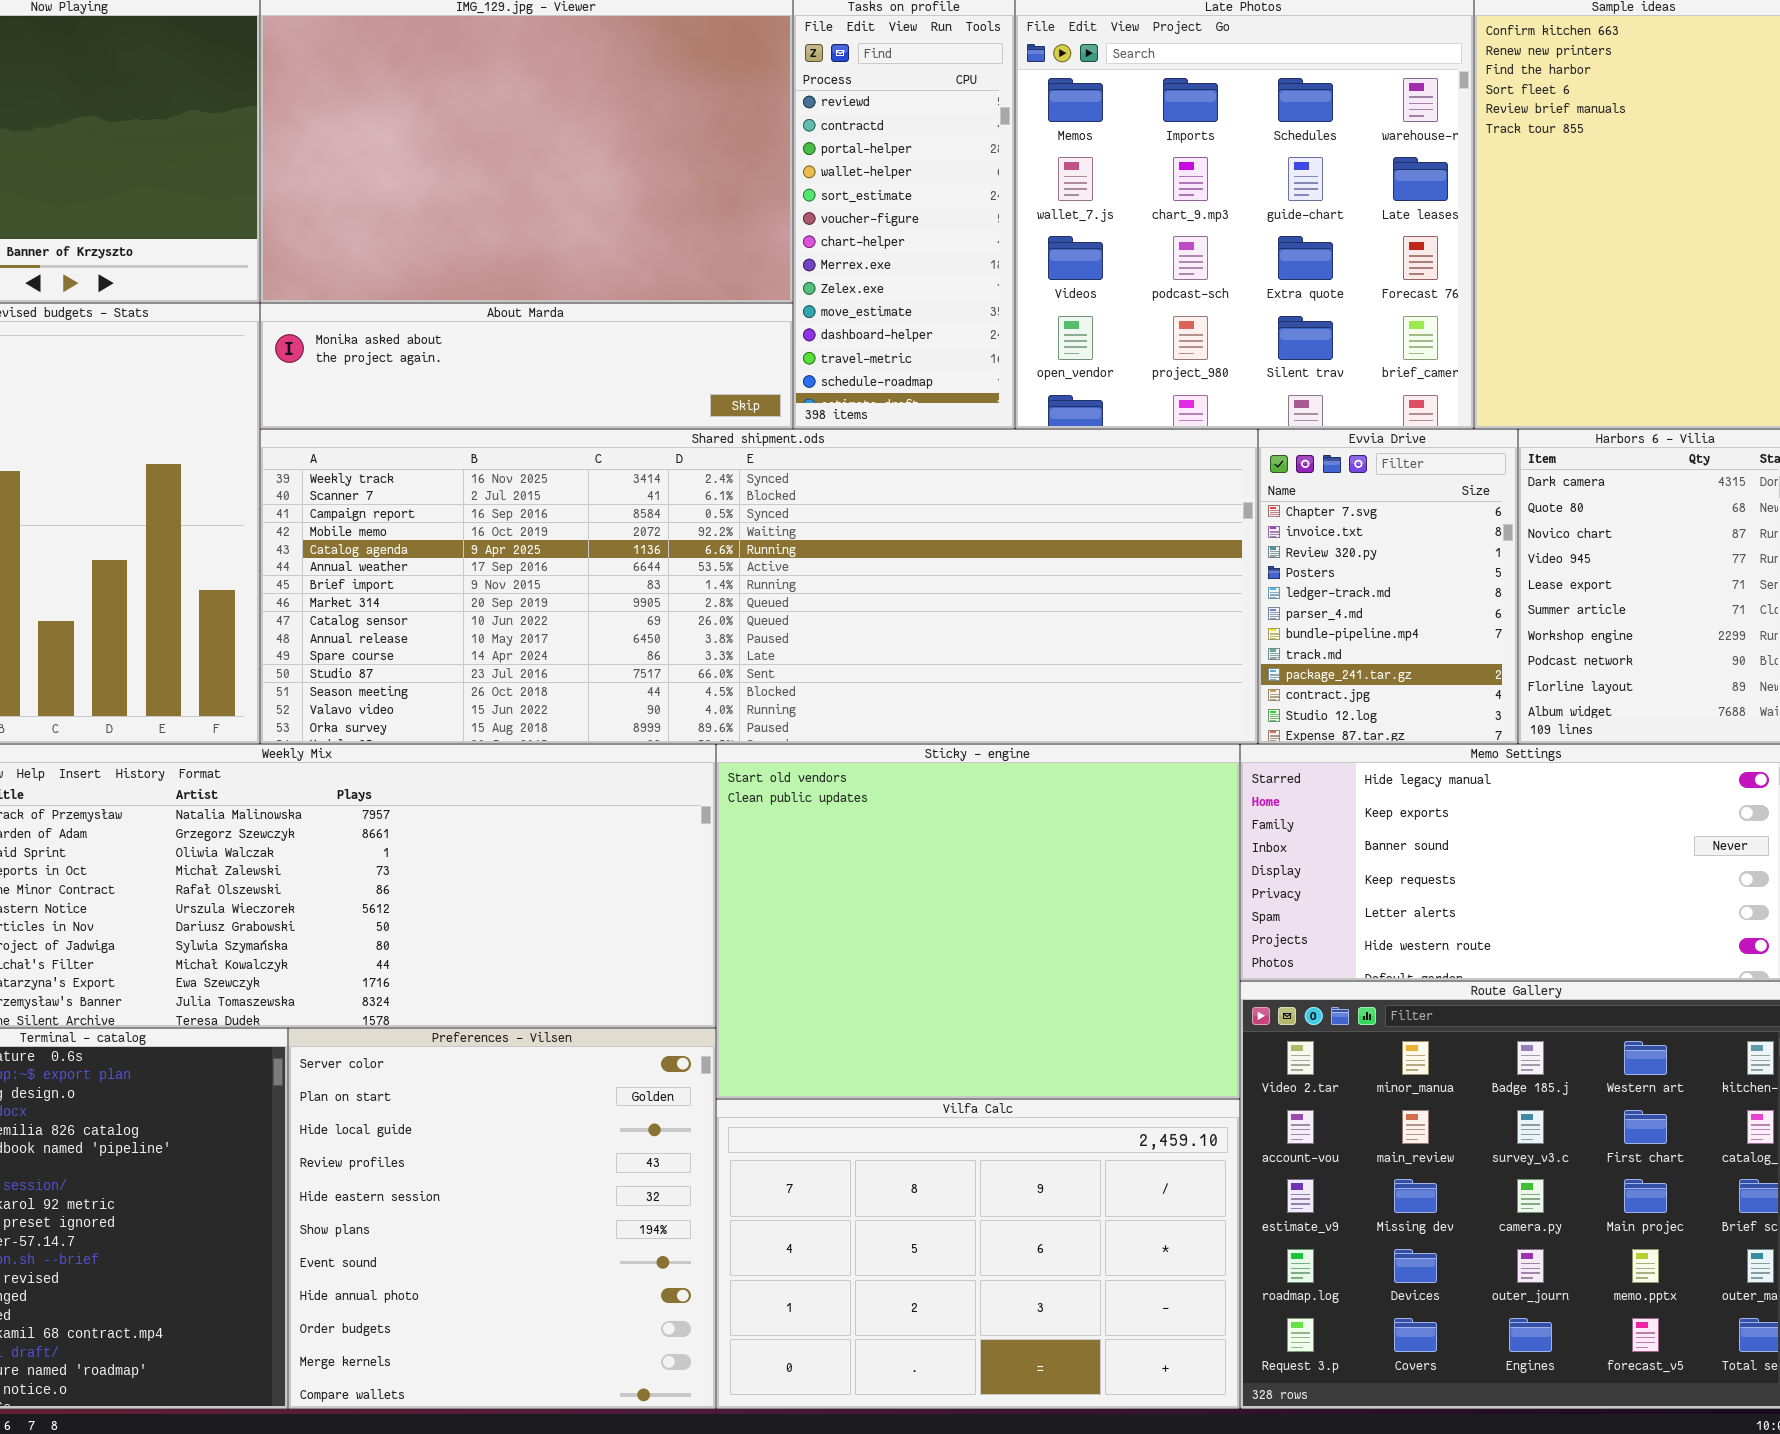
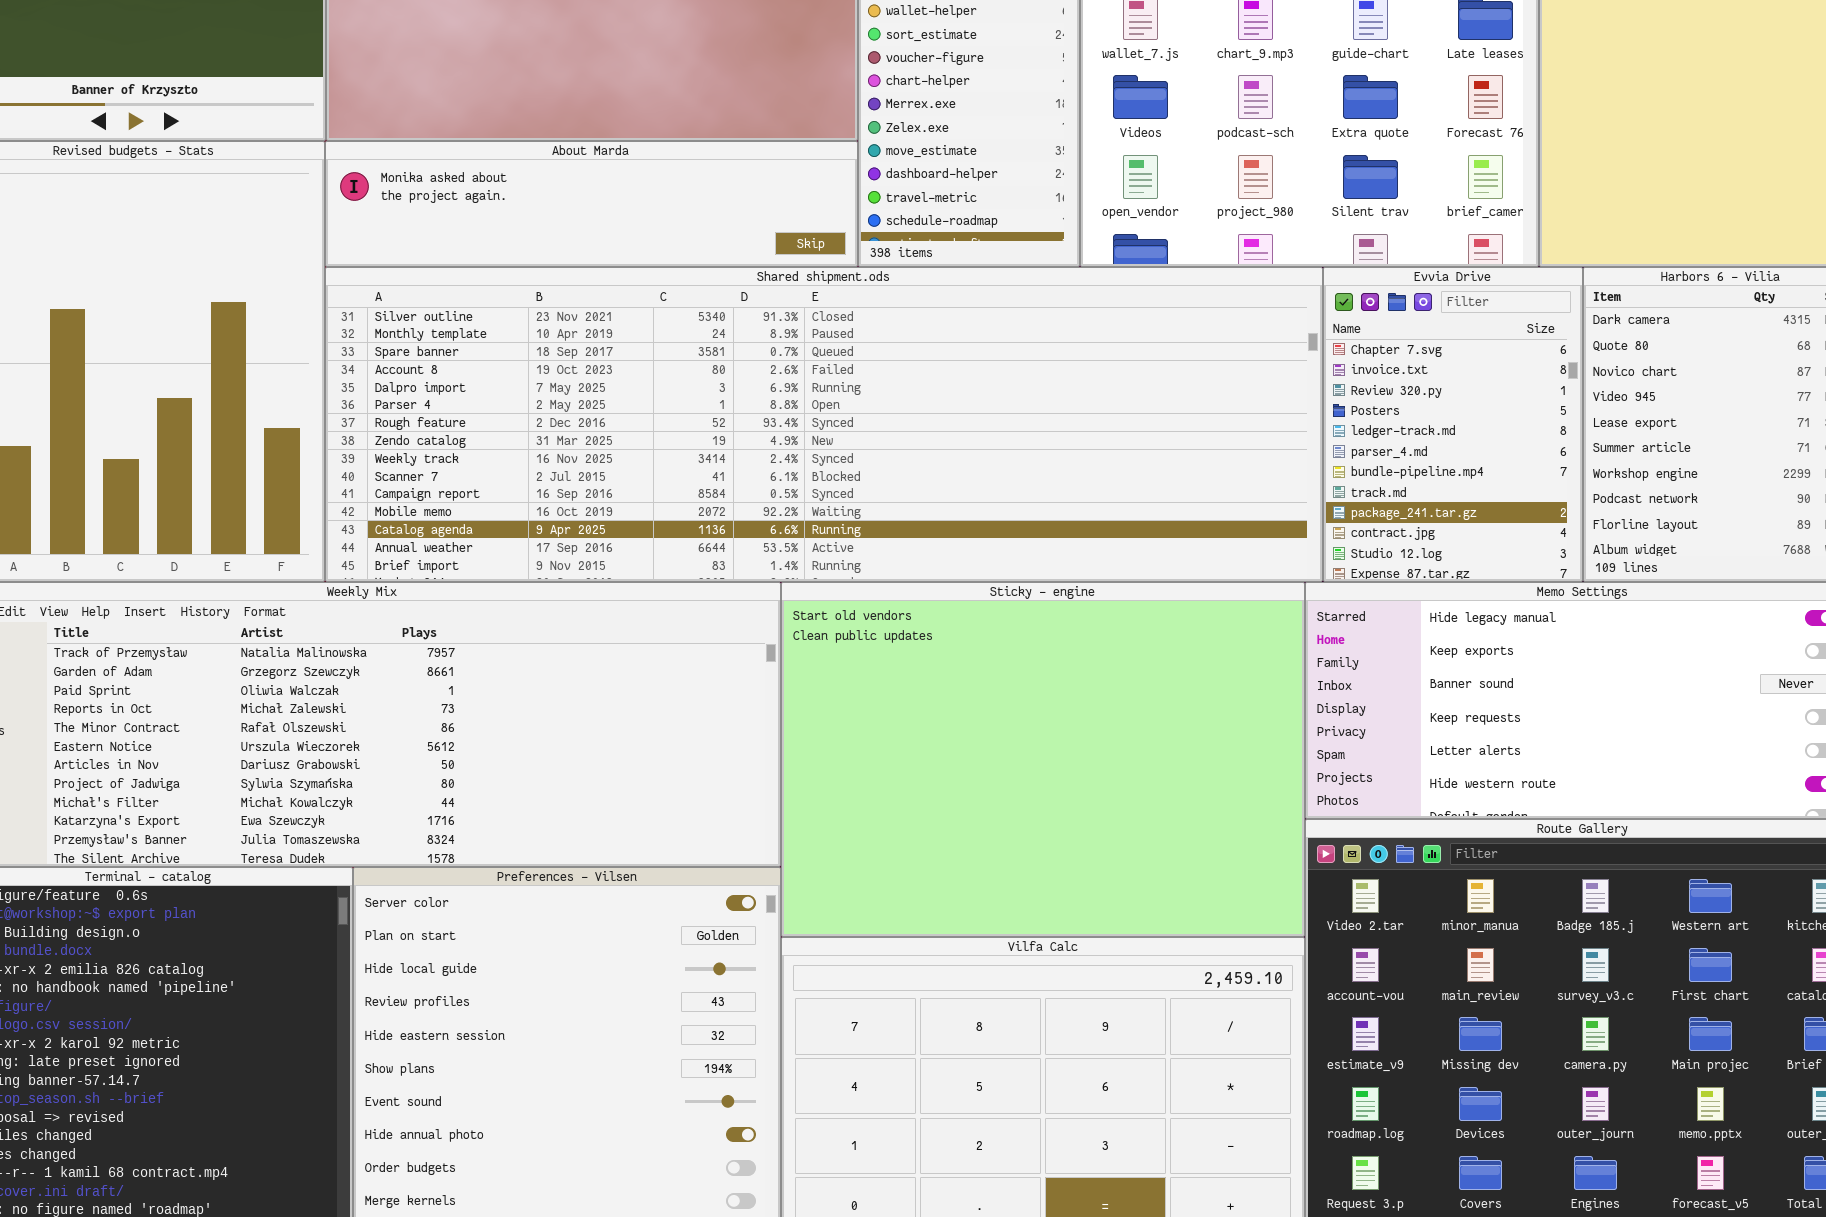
Shared shipment.ods: [260,429,1258,744] -> [325,267,1323,582], scrolled up 8 rows

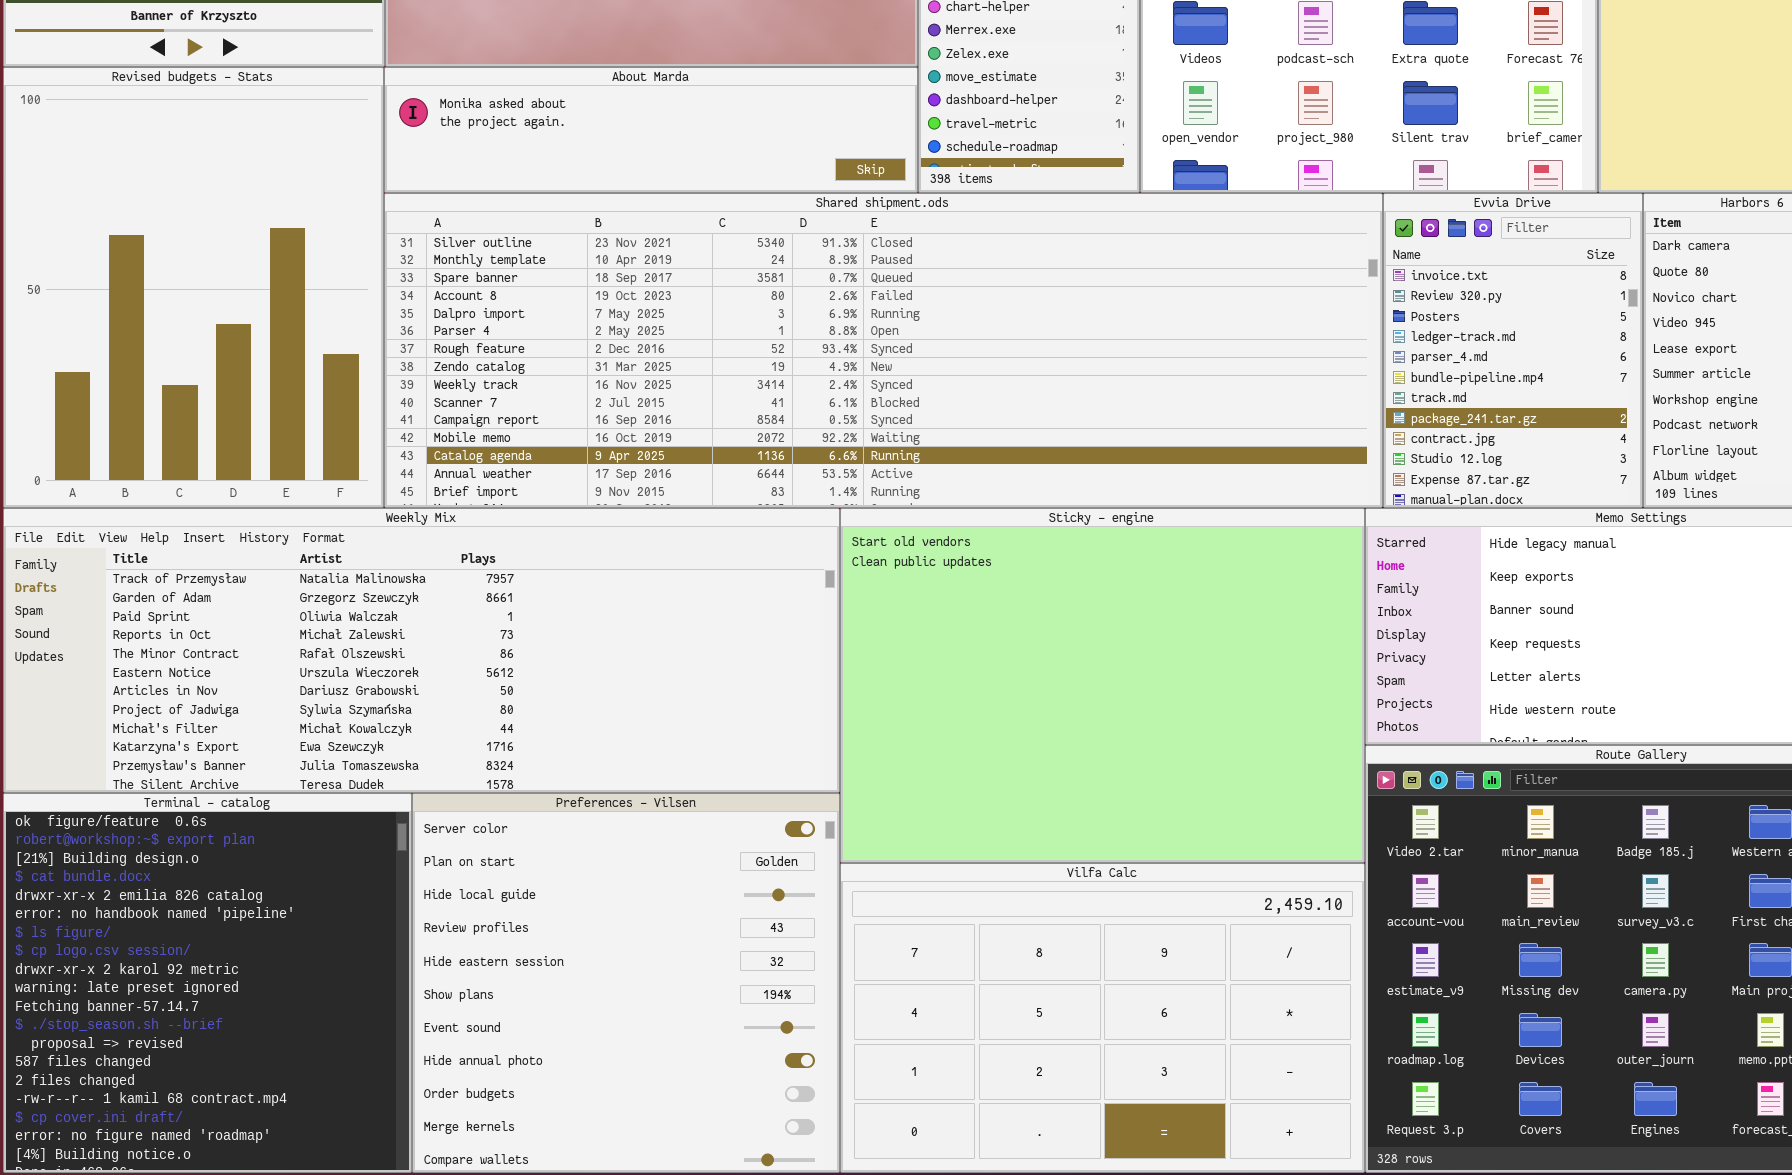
Evvia Drive: [1323,267,1583,582] -> [1383,193,1643,508], scrolled down 1 row

